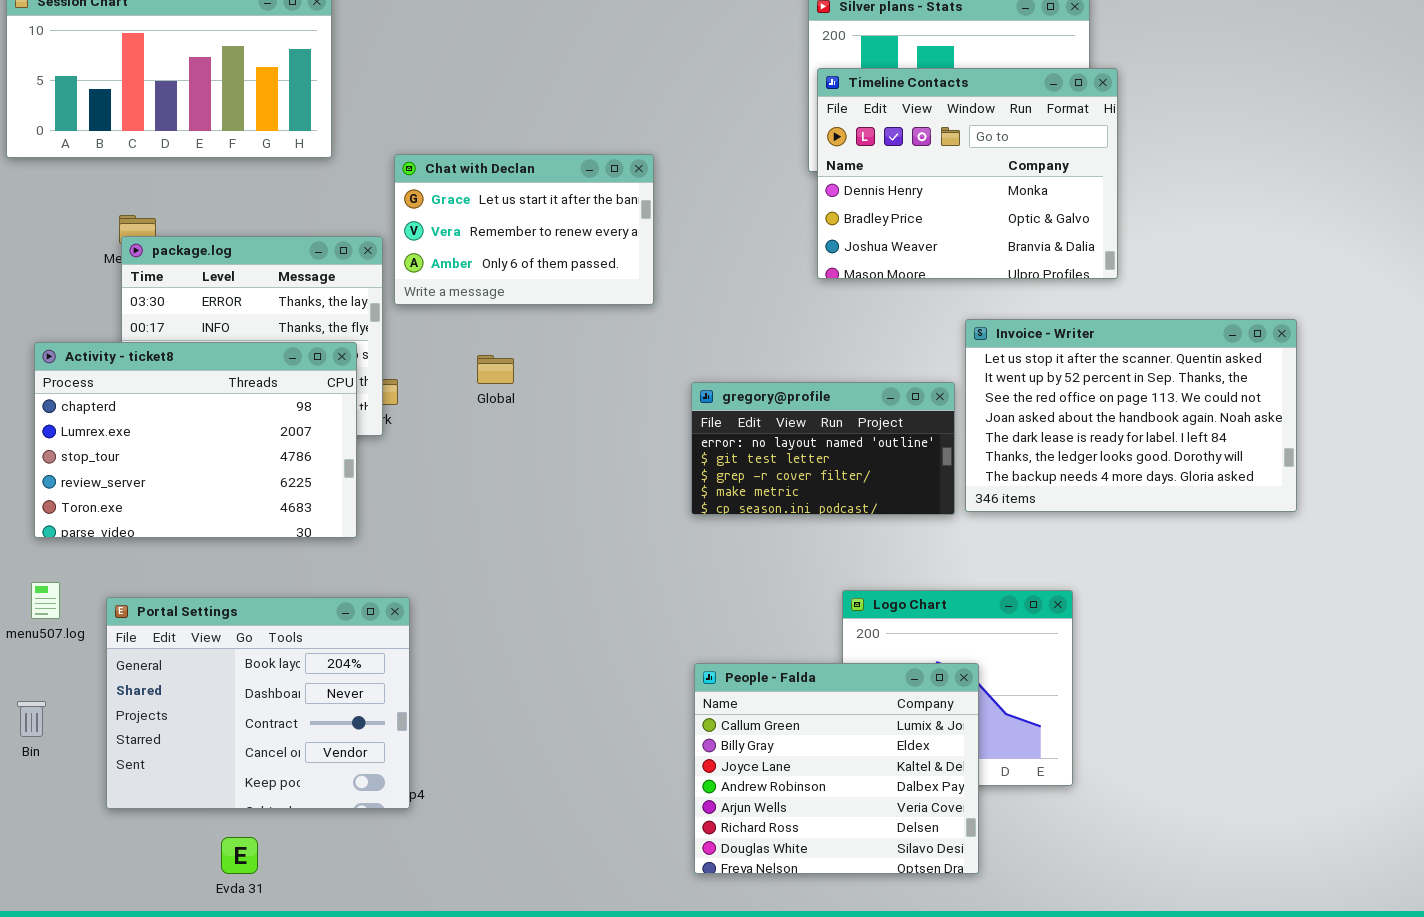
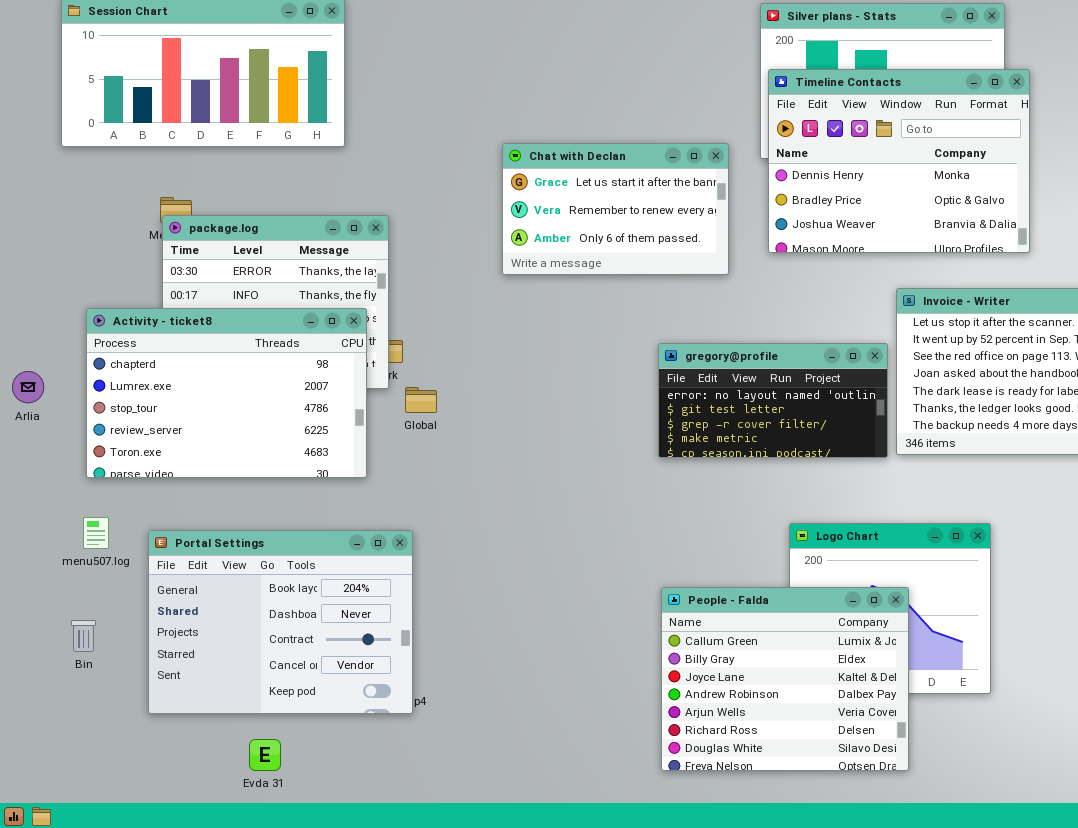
Chat with Declan: [394,154,654,305] -> [502,143,729,275], moved
Global: [477,355,514,384] -> [405,387,437,413], moved

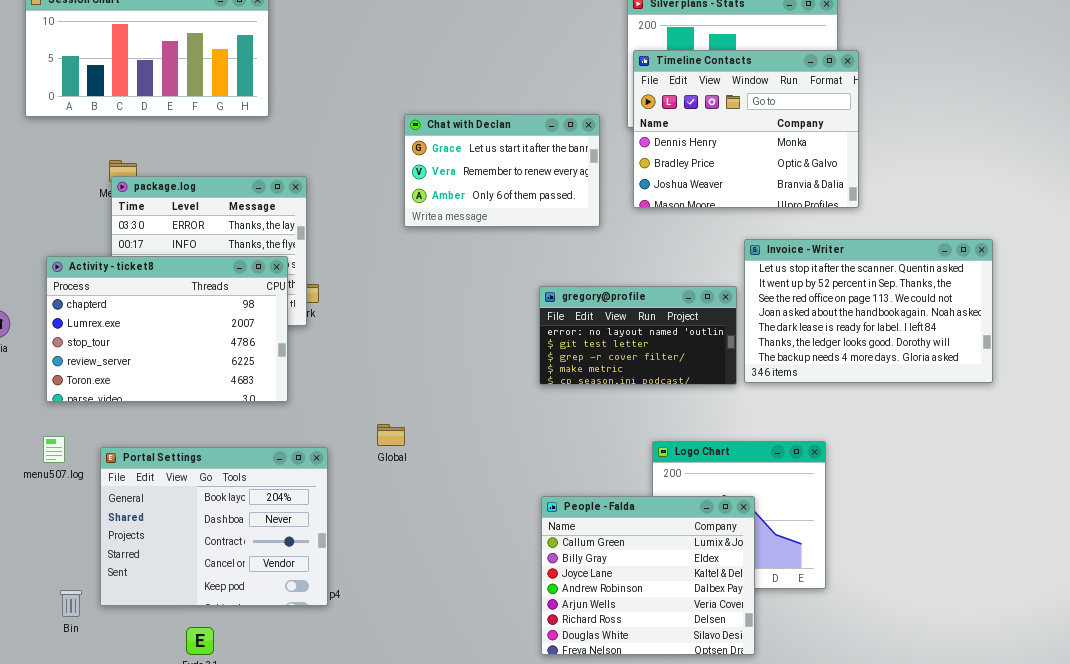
Global: [405,387,437,413] -> [377,424,405,446], moved
Bin: [71,620,96,652] -> [60,590,82,617], moved

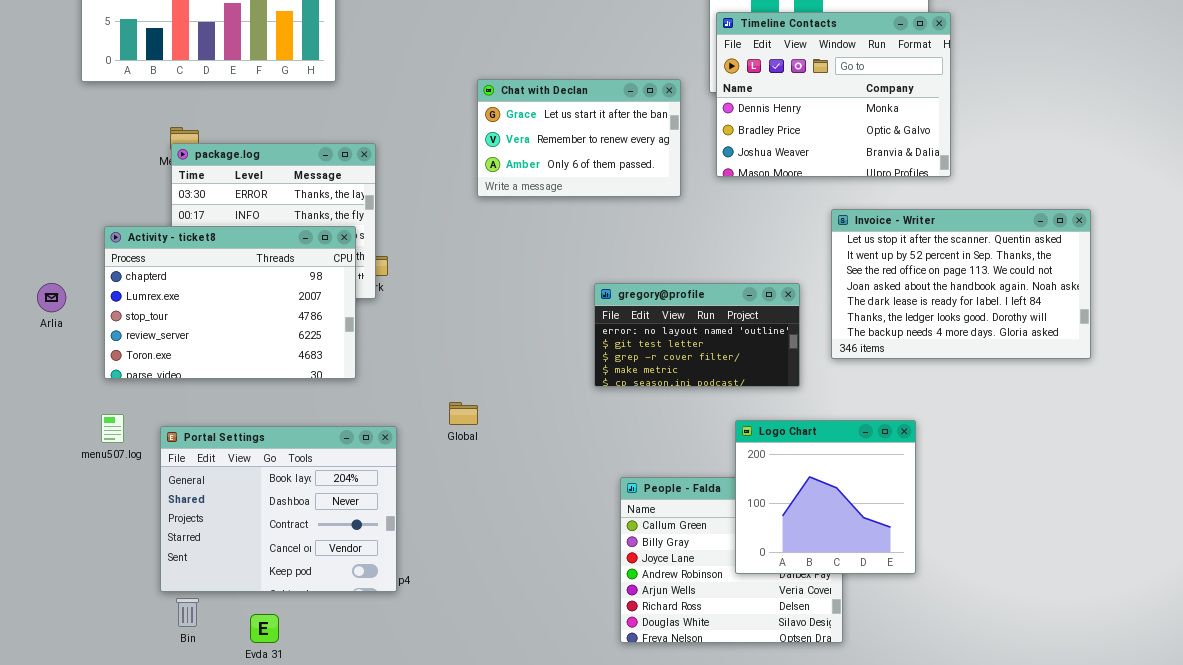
gregory@profile: [539,286,737,385] -> [594,283,800,387], moved
Logo Chart: [652,441,826,589] -> [735,420,916,574], raised
Bin: [60,590,82,617] -> [176,598,199,627], moved

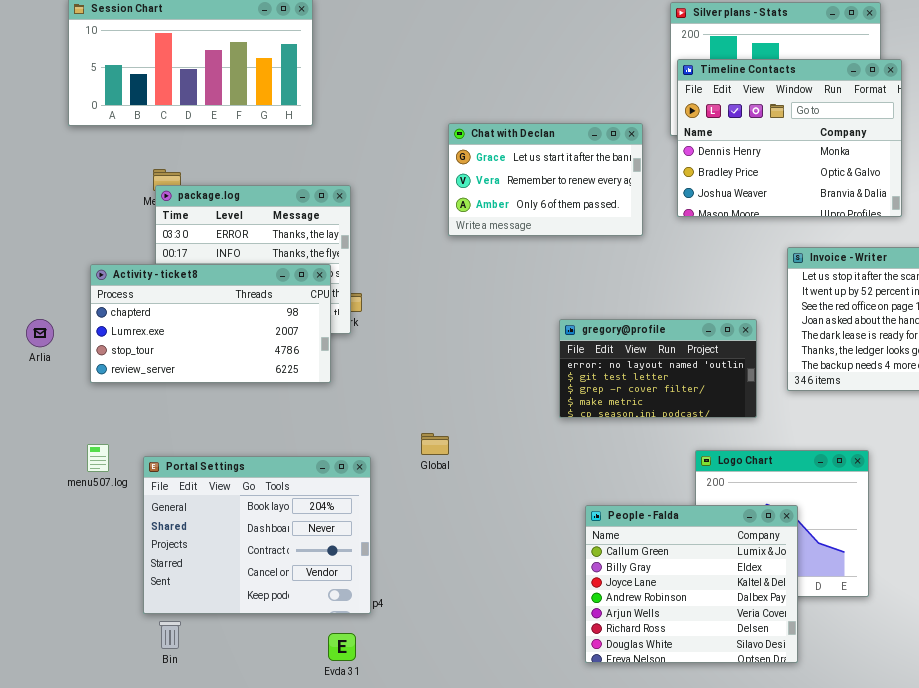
Activity - ticket8: [104,226,356,379] -> [90,264,331,383], resized
People - Falda: [620,477,843,643] -> [585,505,798,663], raised
Evda 31: [250,614,279,643] -> [328,633,356,661], moved

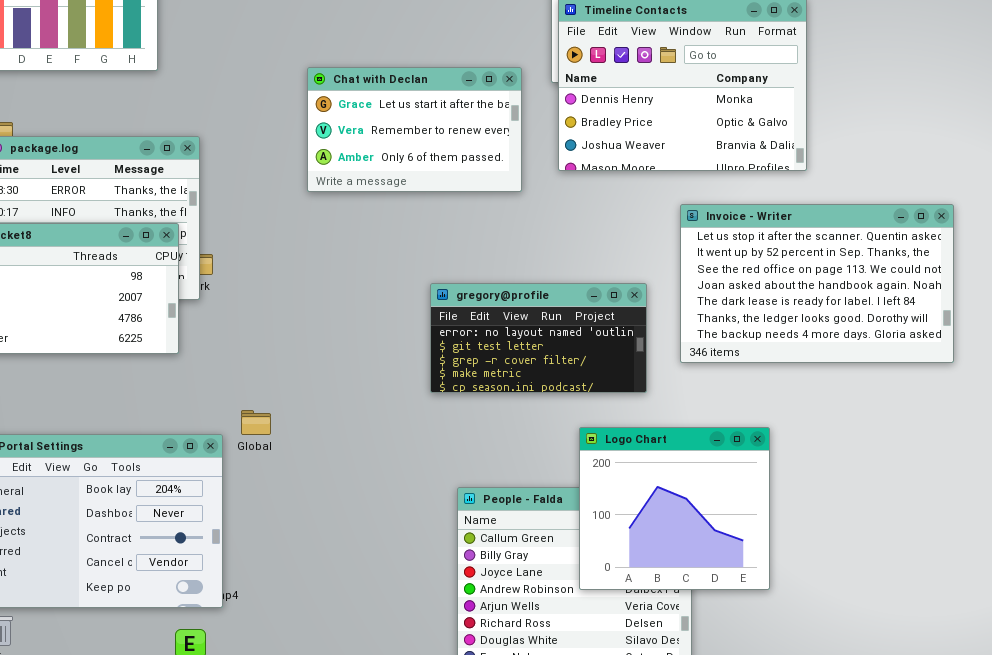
Global: [421,433,449,455] -> [241,410,271,435], moved
Logo Chart: [695,450,869,597] -> [579,427,770,590], raised

